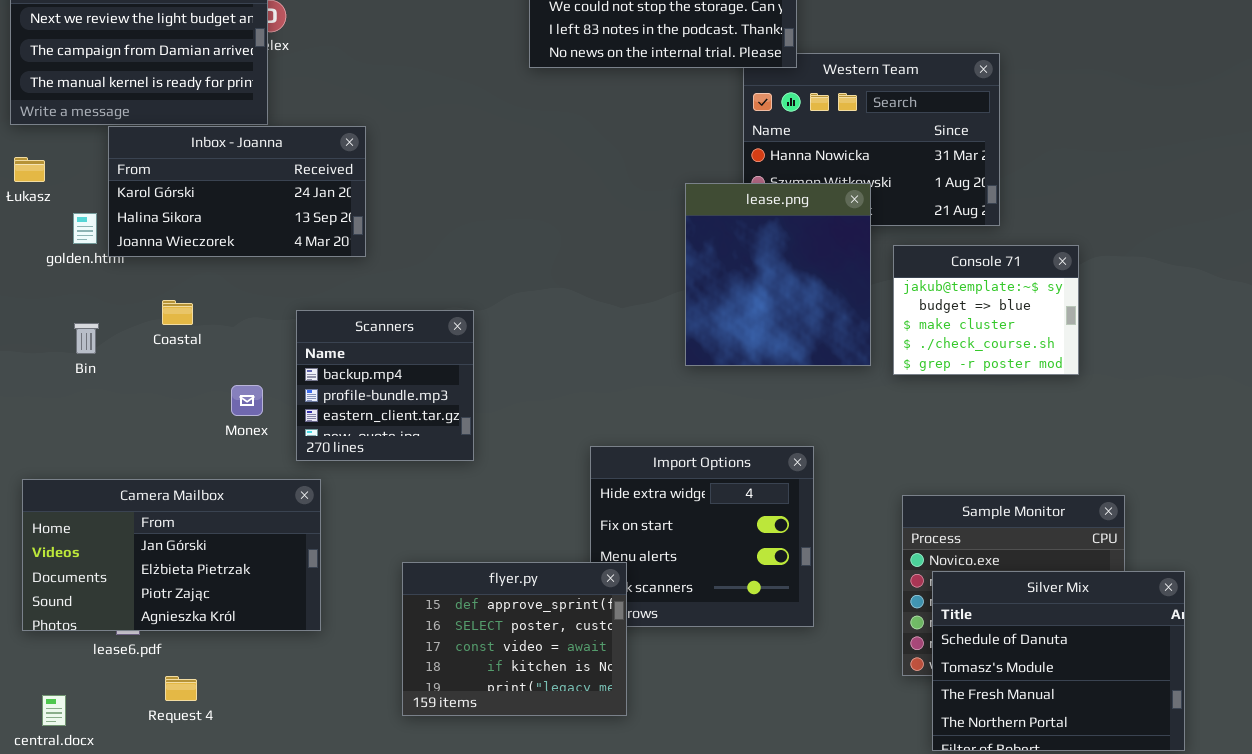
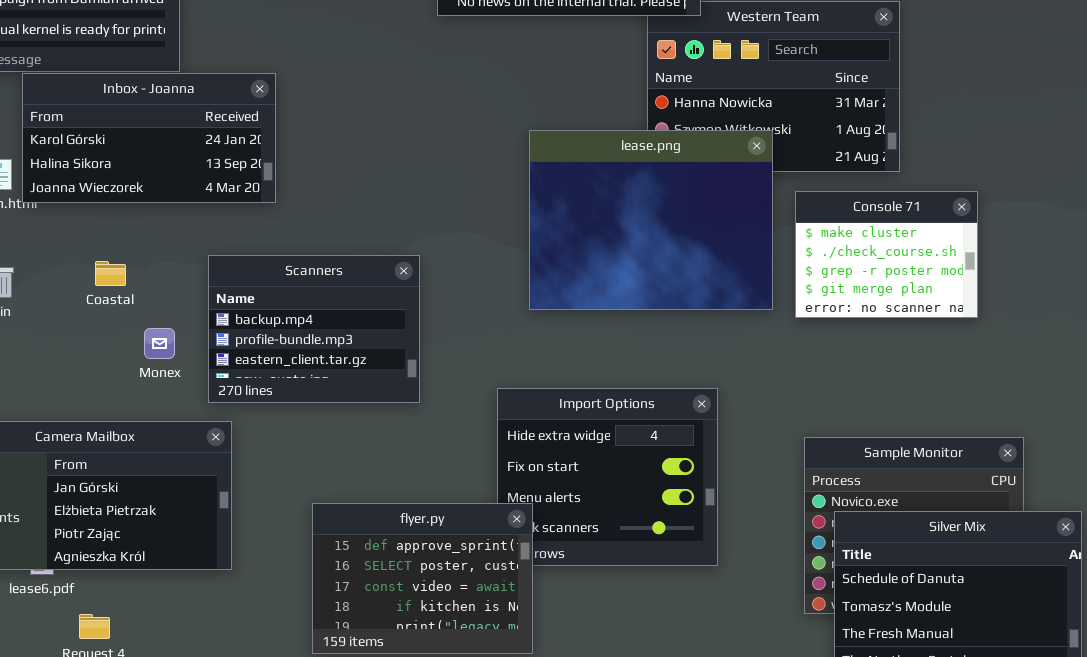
lease.png: [685,183,871,366] -> [529,130,773,310], resized
Console 71: [893,245,1079,375] -> [795,191,978,318], scrolled down 2 rows
Coastal: [162,300,193,325] -> [95,261,126,286], moved
Scanners: [296,310,474,461] -> [208,255,420,403], resized

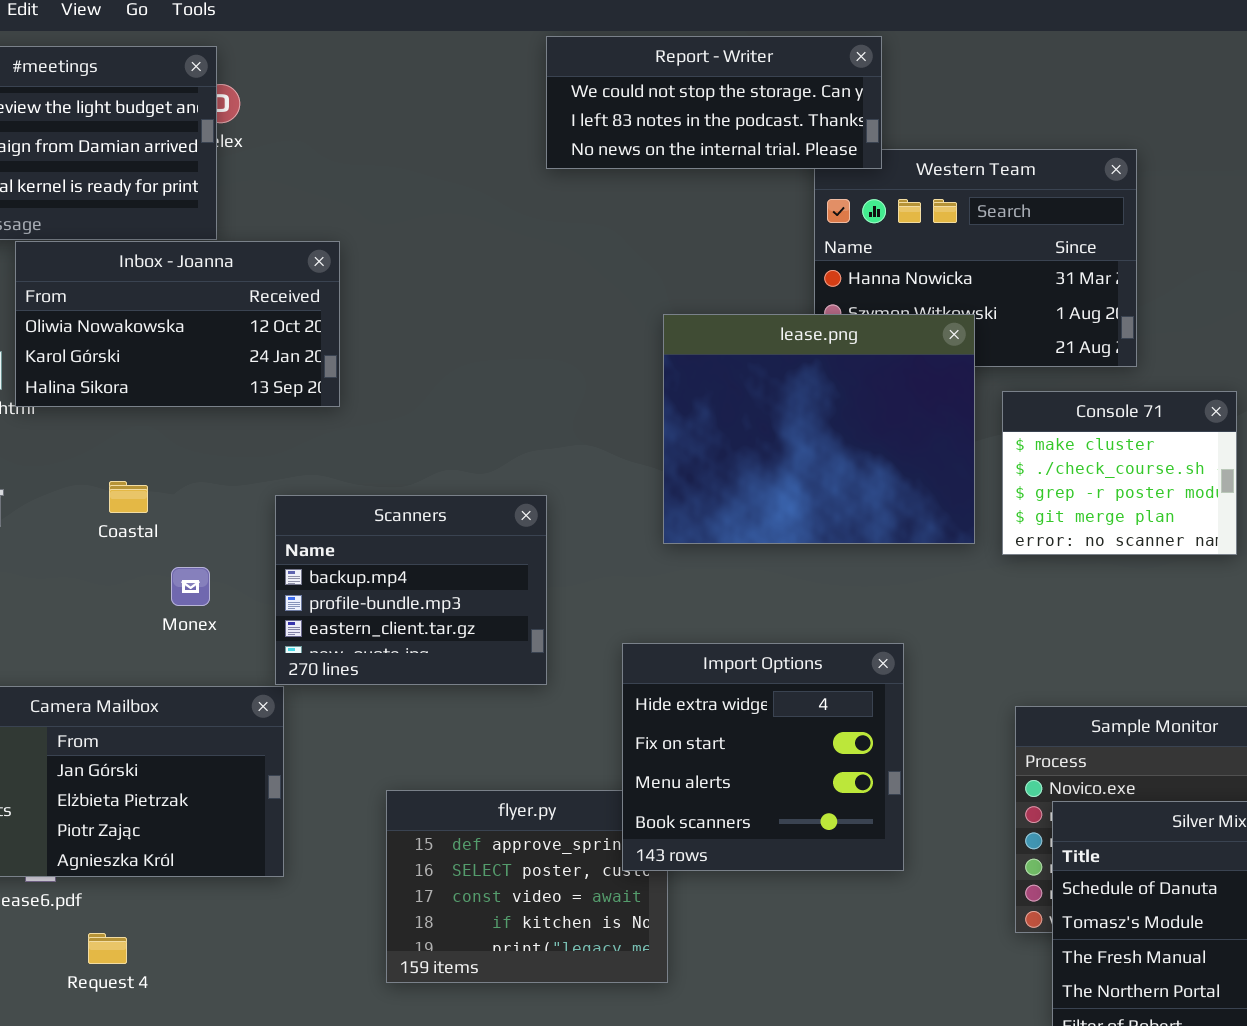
Inbox - Joanna: [22,73,276,203] -> [15,241,340,407], scrolled up 1 row
Scanners: [208,255,420,403] -> [275,495,547,685], moved
Import Options: [497,388,718,566] -> [622,643,904,871], raised

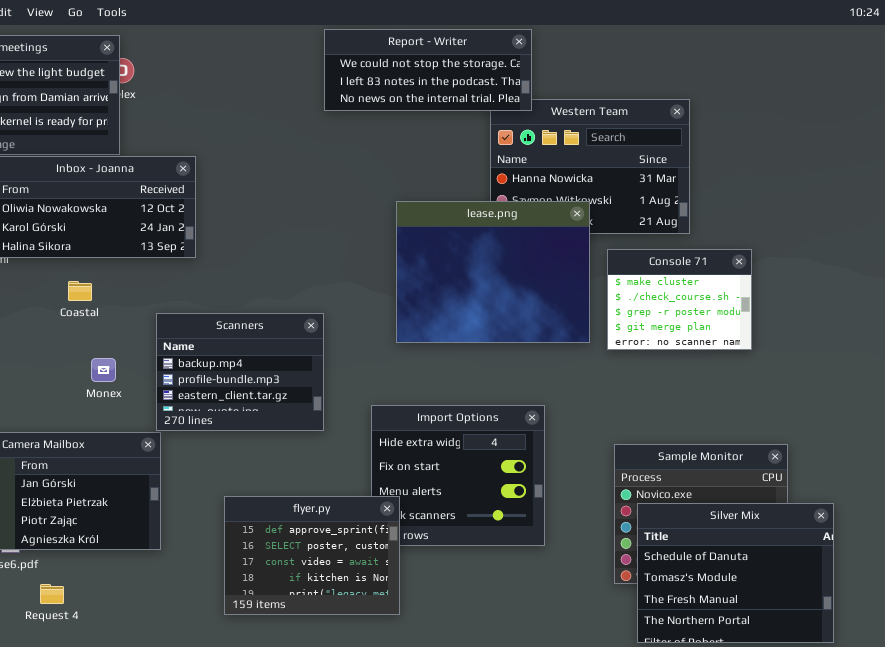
Coastal: [109,481,148,513] -> [68,281,92,301], moved
flyer.py: [386,790,668,983] -> [224,496,400,615], raised

